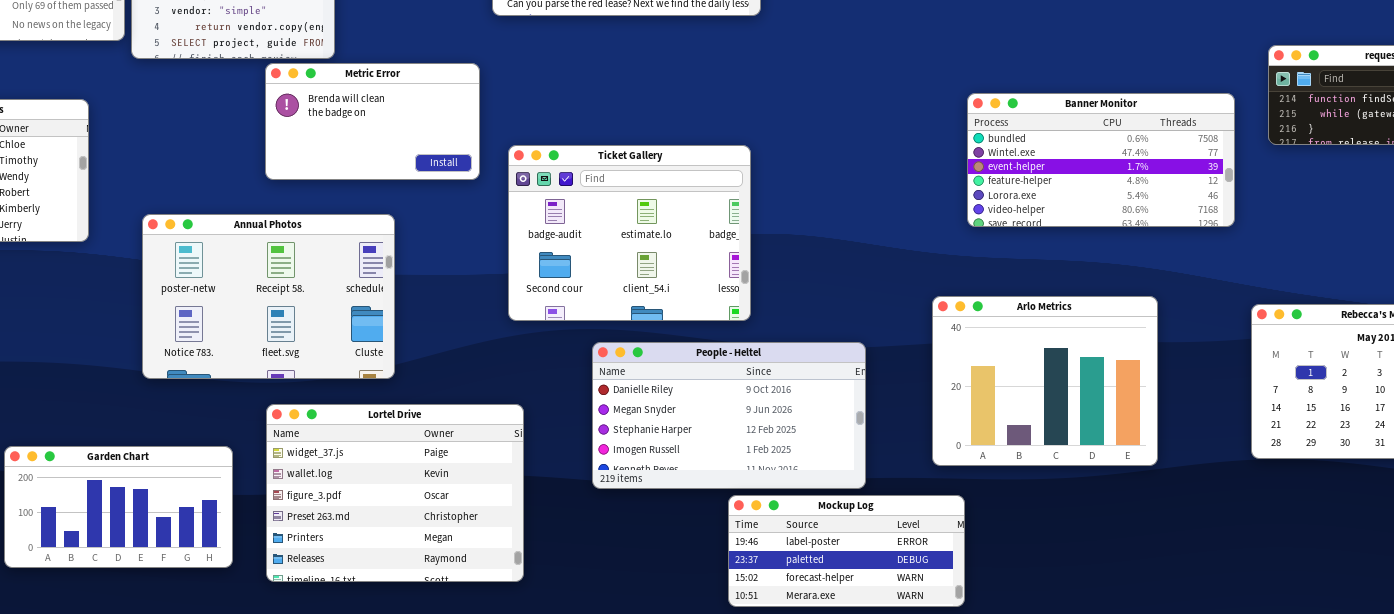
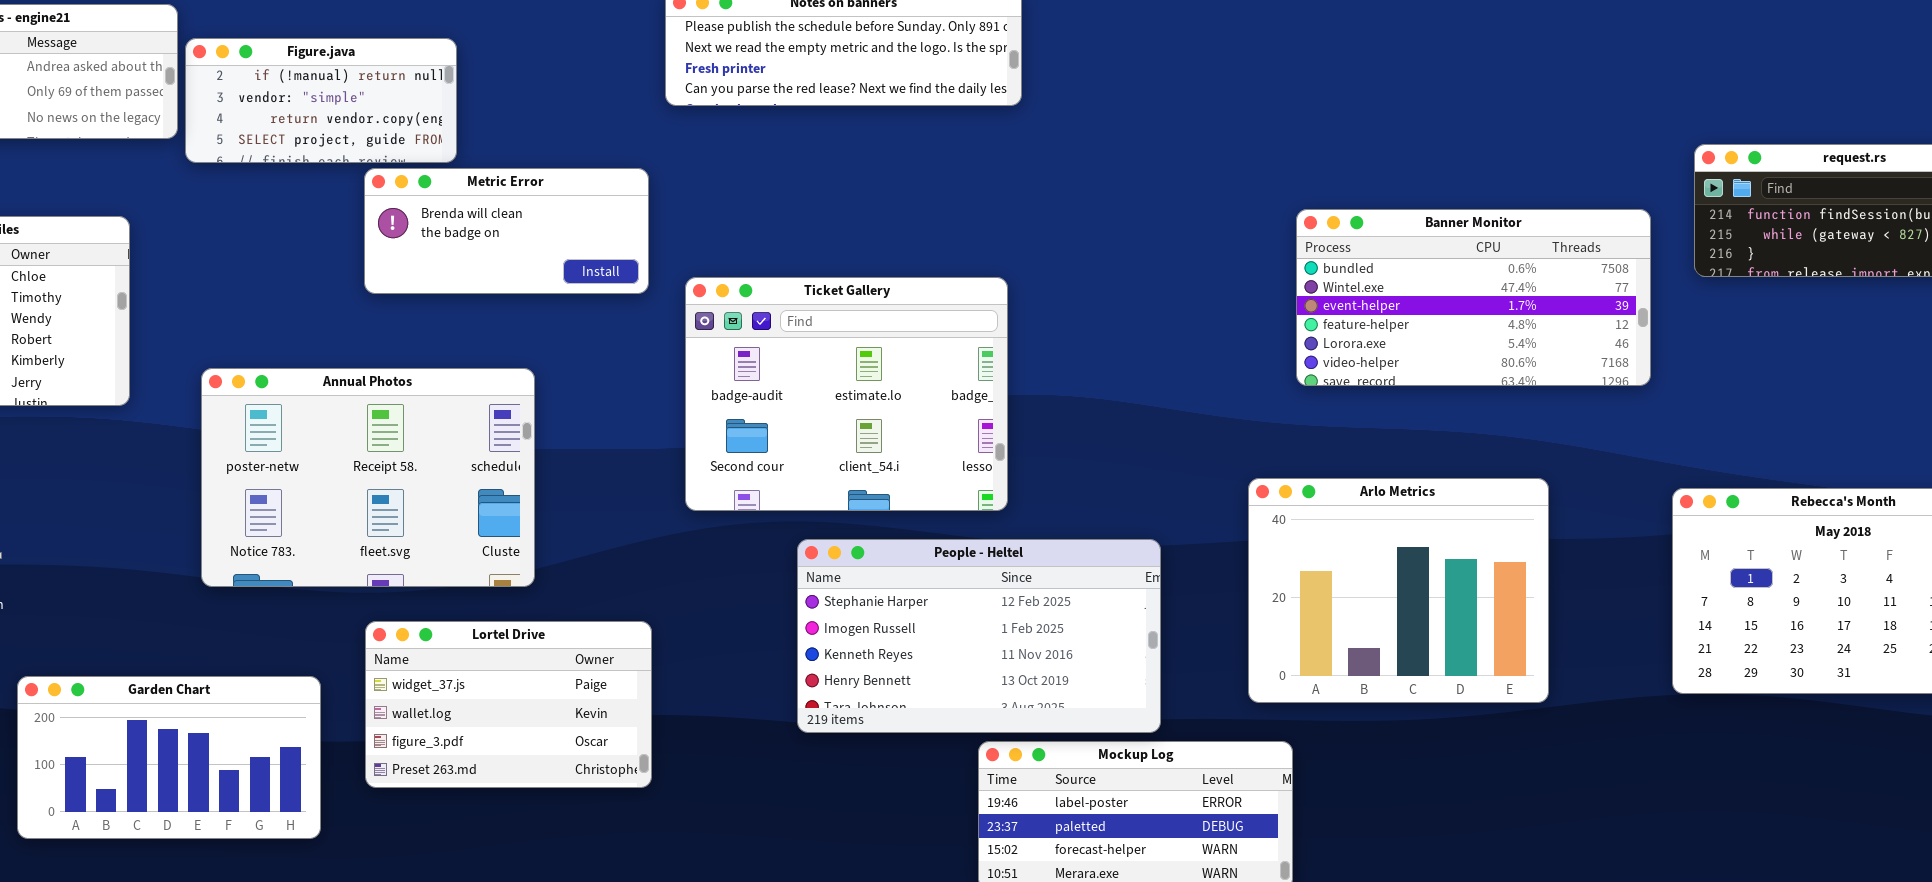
Metric Error: [265,63,480,180] -> [364,168,649,294], resized
People - Heltel: [592,342,866,489] -> [797,539,1161,733], scrolled down 2 rows
Lortel Drive: [266,404,524,582] -> [365,621,652,788], resized

